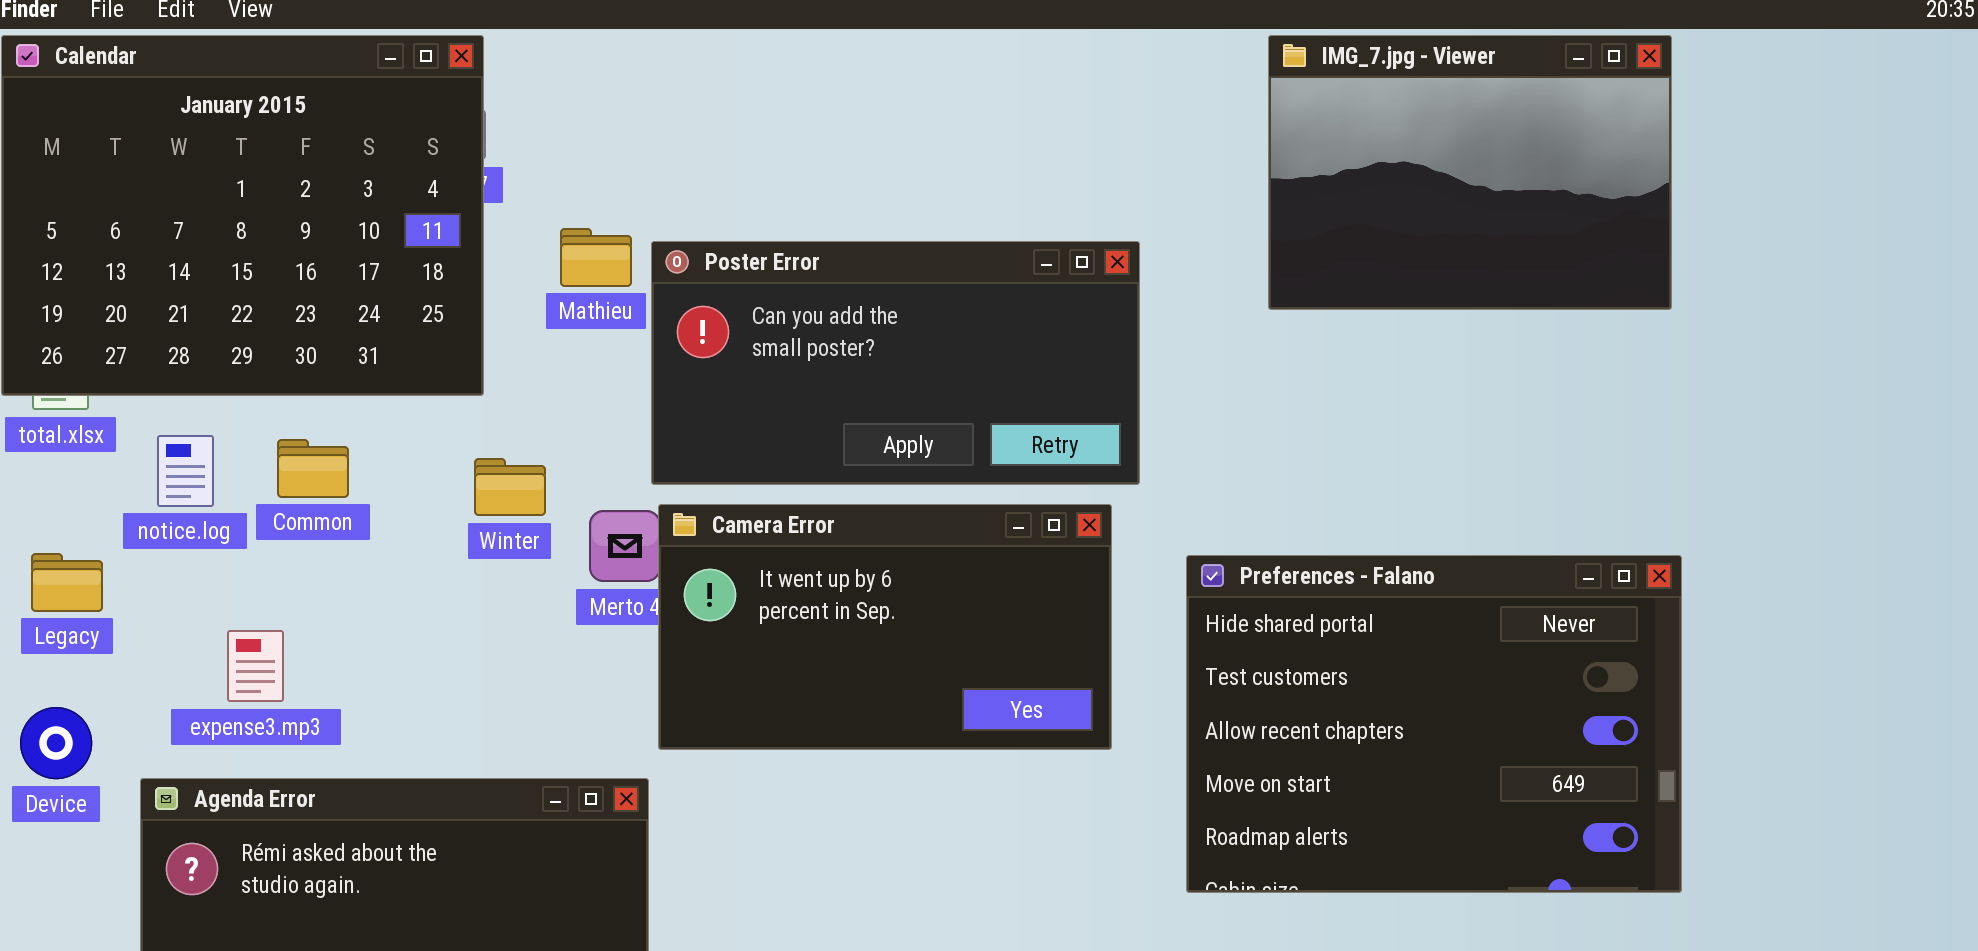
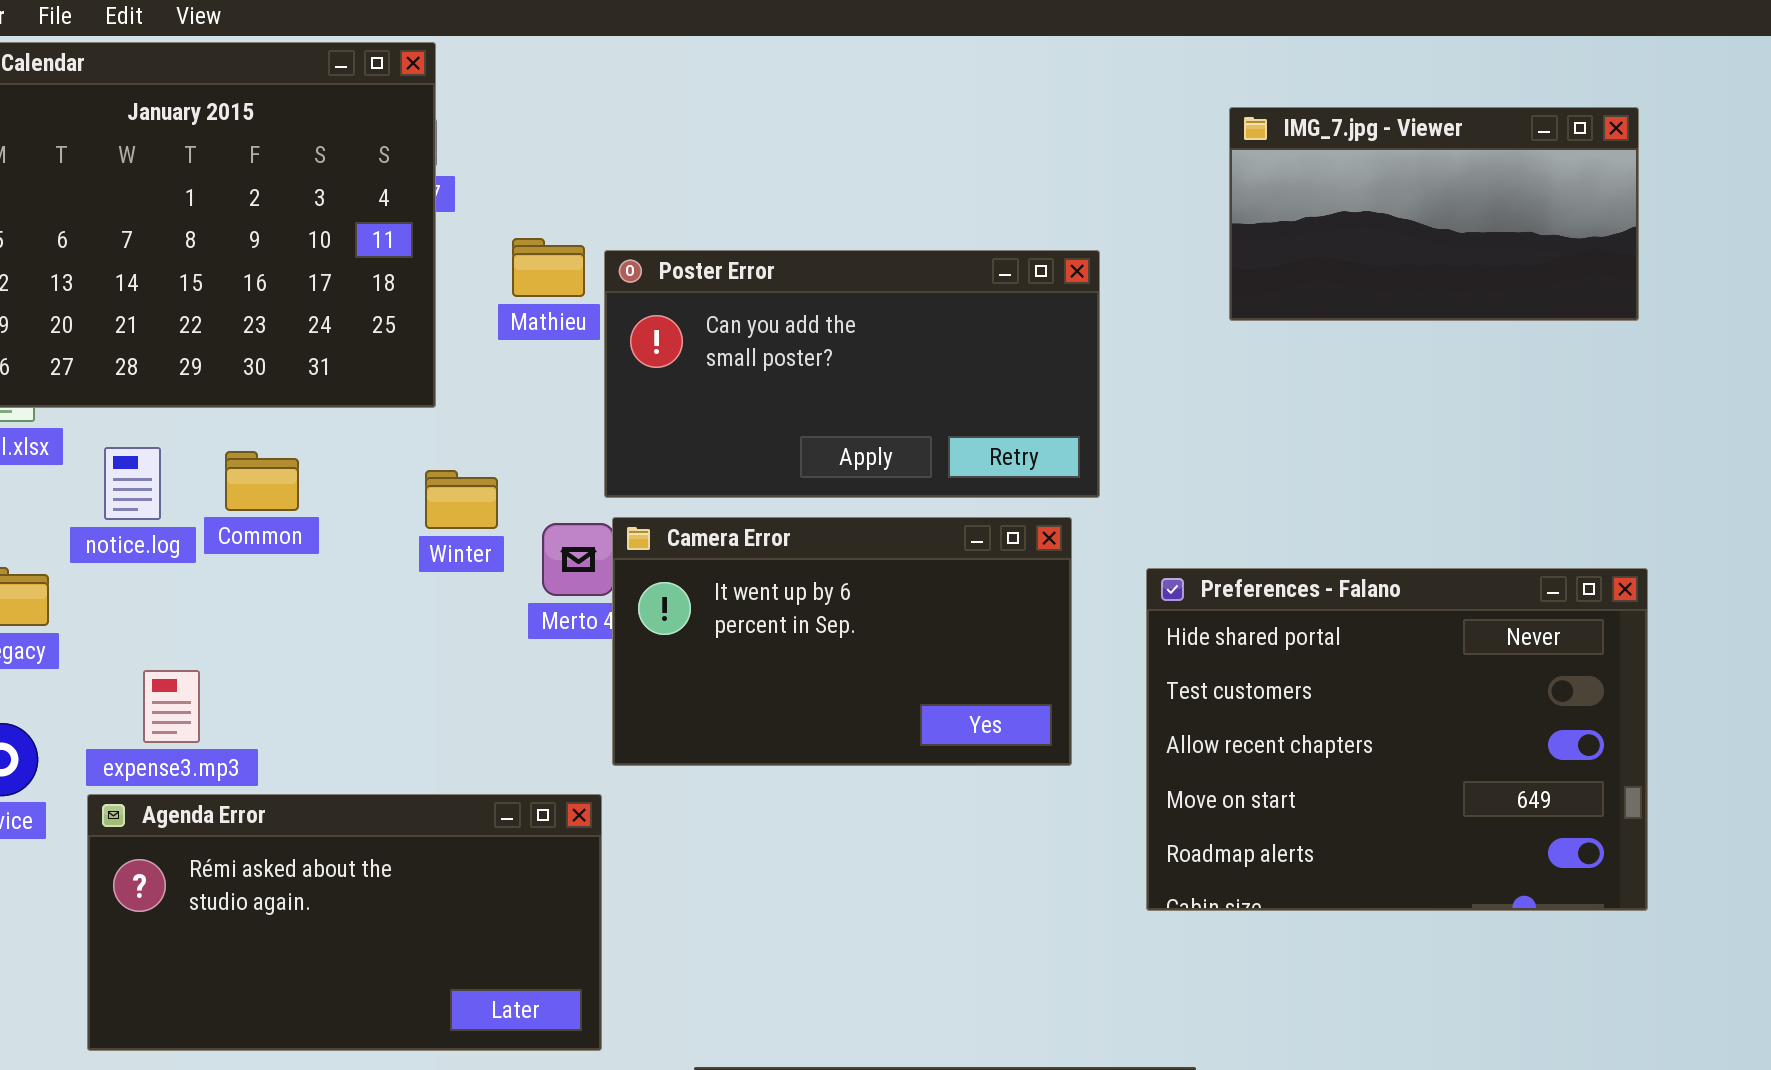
IMG_7.jpg - Viewer: [1268,35,1672,310] -> [1229,107,1639,321], resized
expense3.mp3: [227,630,284,702] -> [143,670,200,743], moved

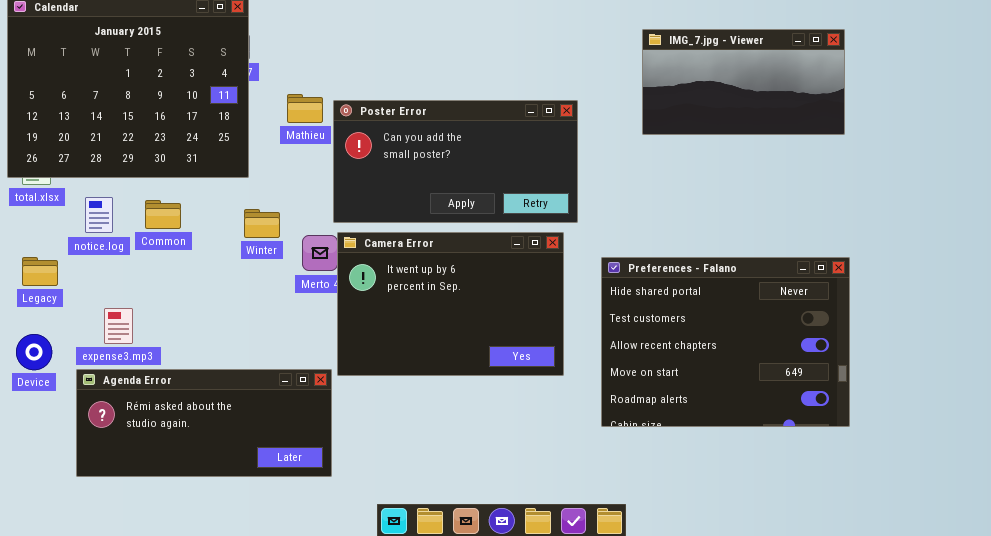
Camera Error: [612,517,1072,766] -> [337,232,564,376], resized
Agenda Error: [87,794,602,1051] -> [76,369,332,477], resized

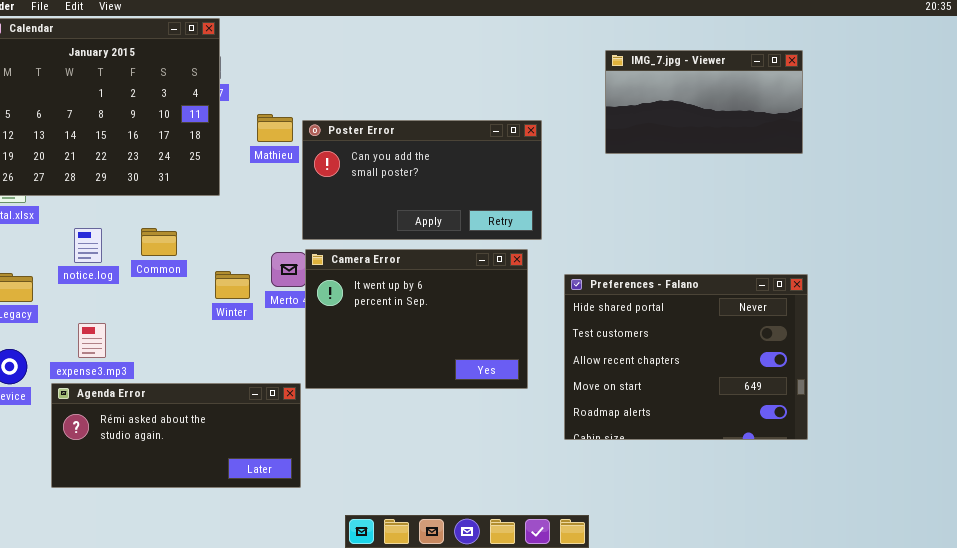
notice.log: [85,197,113,233] -> [74,228,102,263], moved
Common: [145,200,181,229] -> [141,228,177,256], moved
Winter: [244,209,280,238] -> [215,271,250,299], moved

